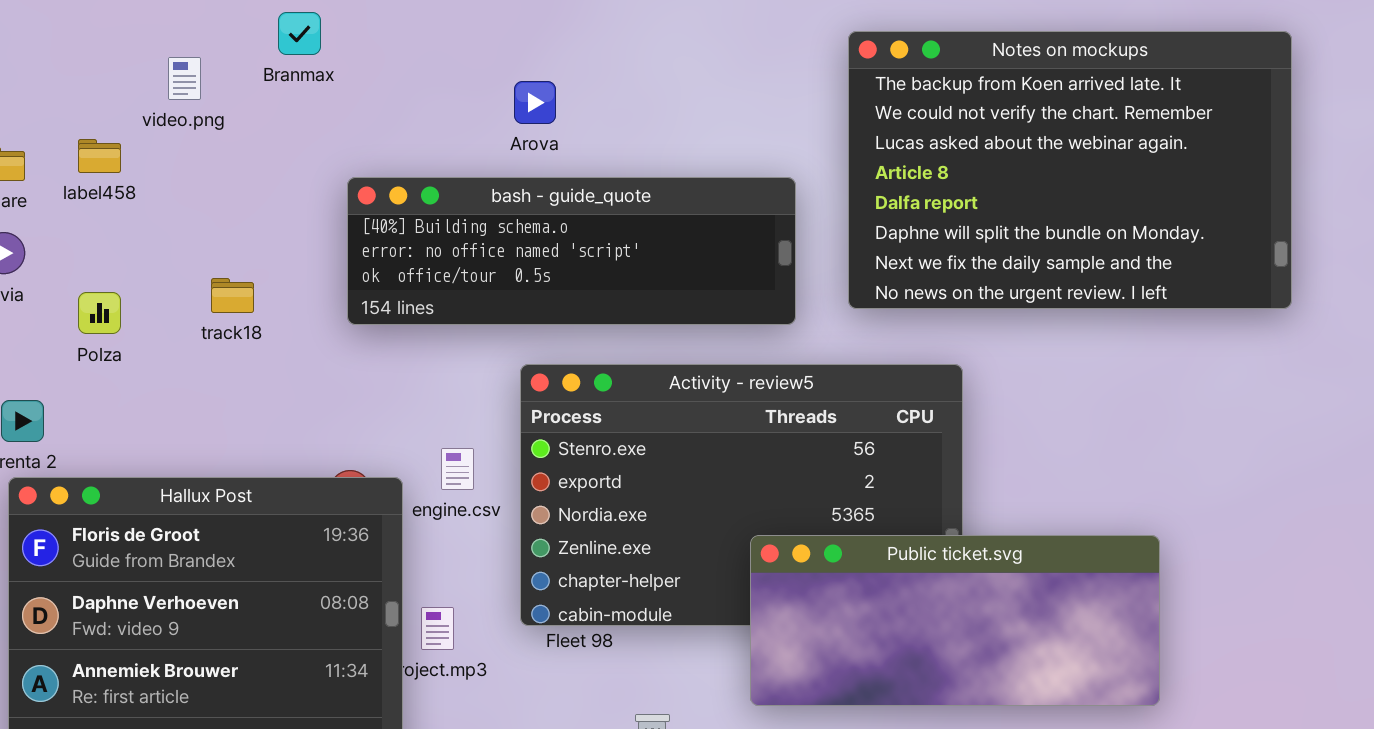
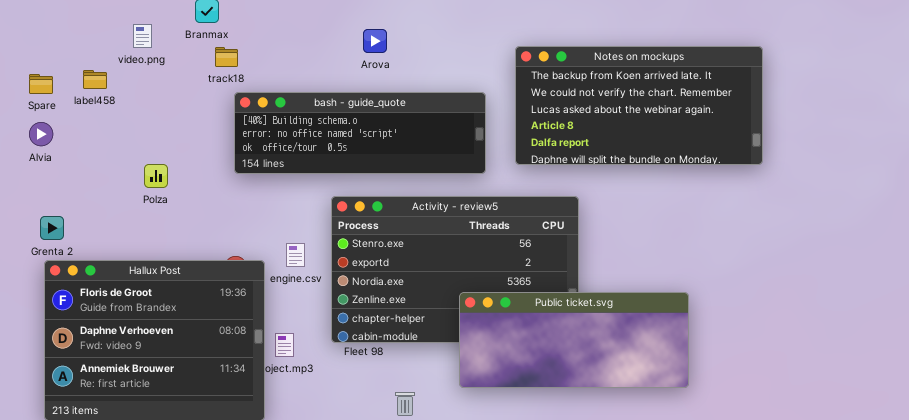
Notes on mockups: [848,31,1292,309] -> [515,46,763,165], resized
Arova: [514,81,556,124] -> [363,29,387,53], moved
track18: [211,278,254,313] -> [215,47,238,67], moved
Polza: [78,292,121,334] -> [144,164,168,188], moved

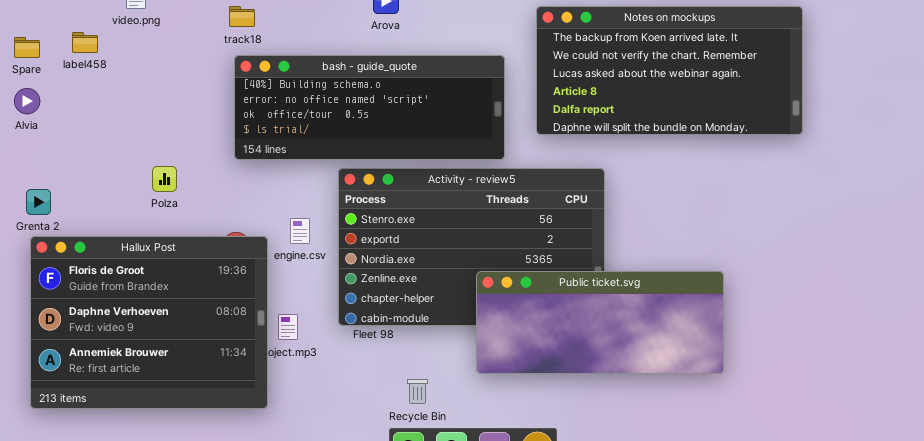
track18: [215,47,238,67] -> [229,6,255,27], moved
bash - guide_quote: [234,92,486,174] -> [234,55,505,160], resized
Polza: [144,164,168,188] -> [152,166,177,192], moved

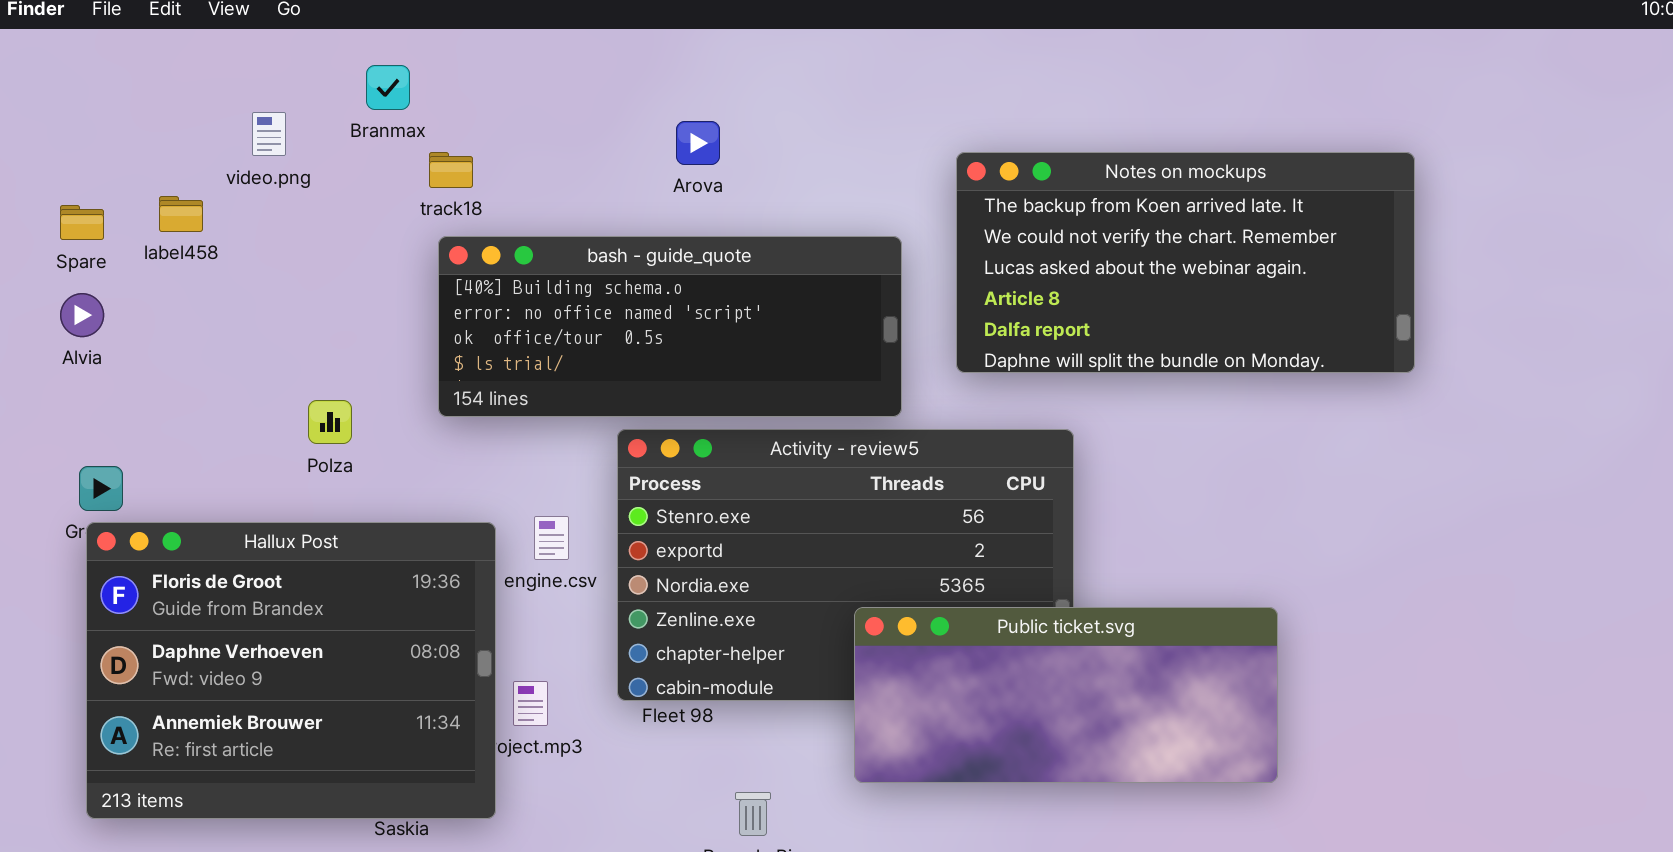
Polza: [152,166,177,192] -> [308,400,352,444], moved
Hallux Post: [30,236,268,409] -> [86,522,496,819], moved

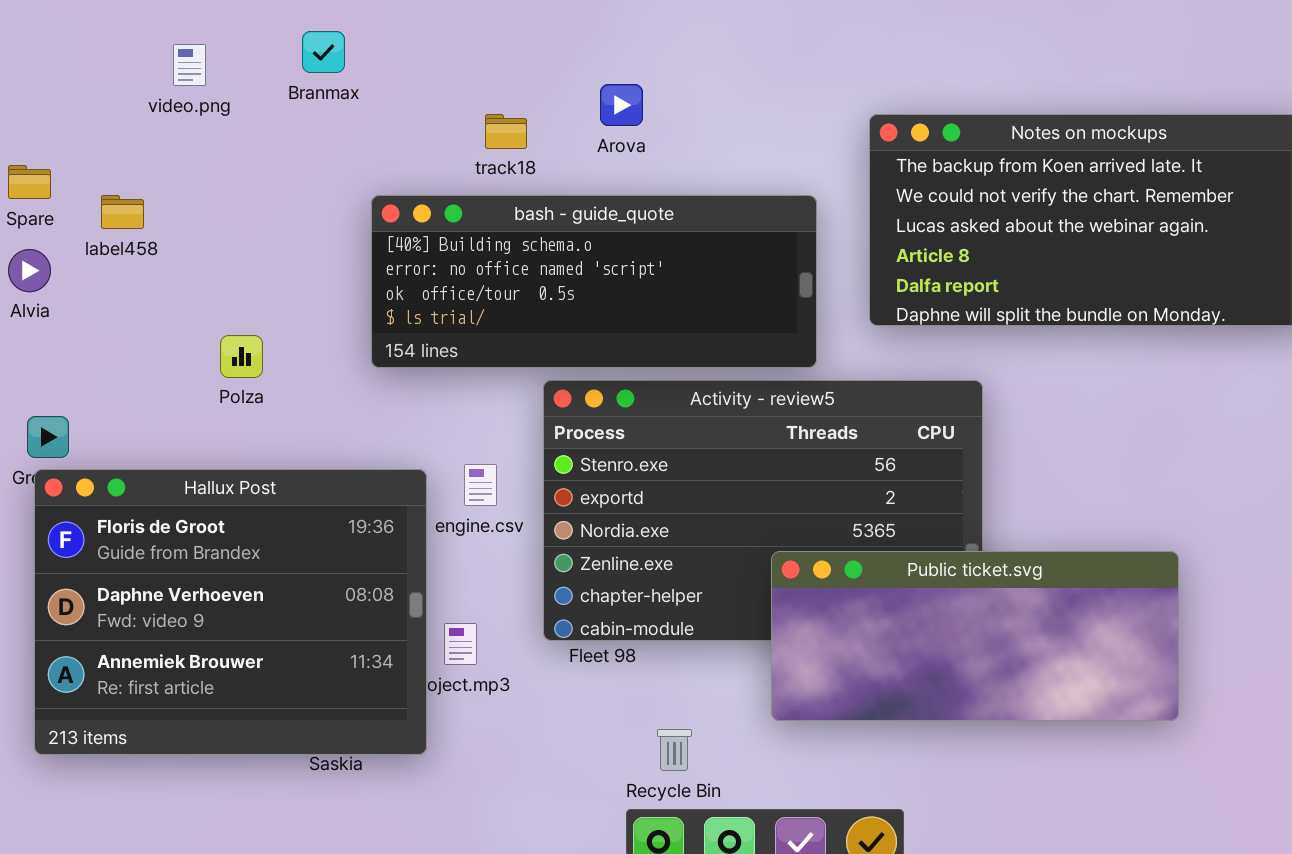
video.png: [252,112,286,156] -> [173,44,206,86], moved
track18: [429,152,473,188] -> [485,114,527,149], moved
label458: [159,196,203,232] -> [101,195,144,229], moved
Polza: [308,400,352,444] -> [220,335,263,378], moved

